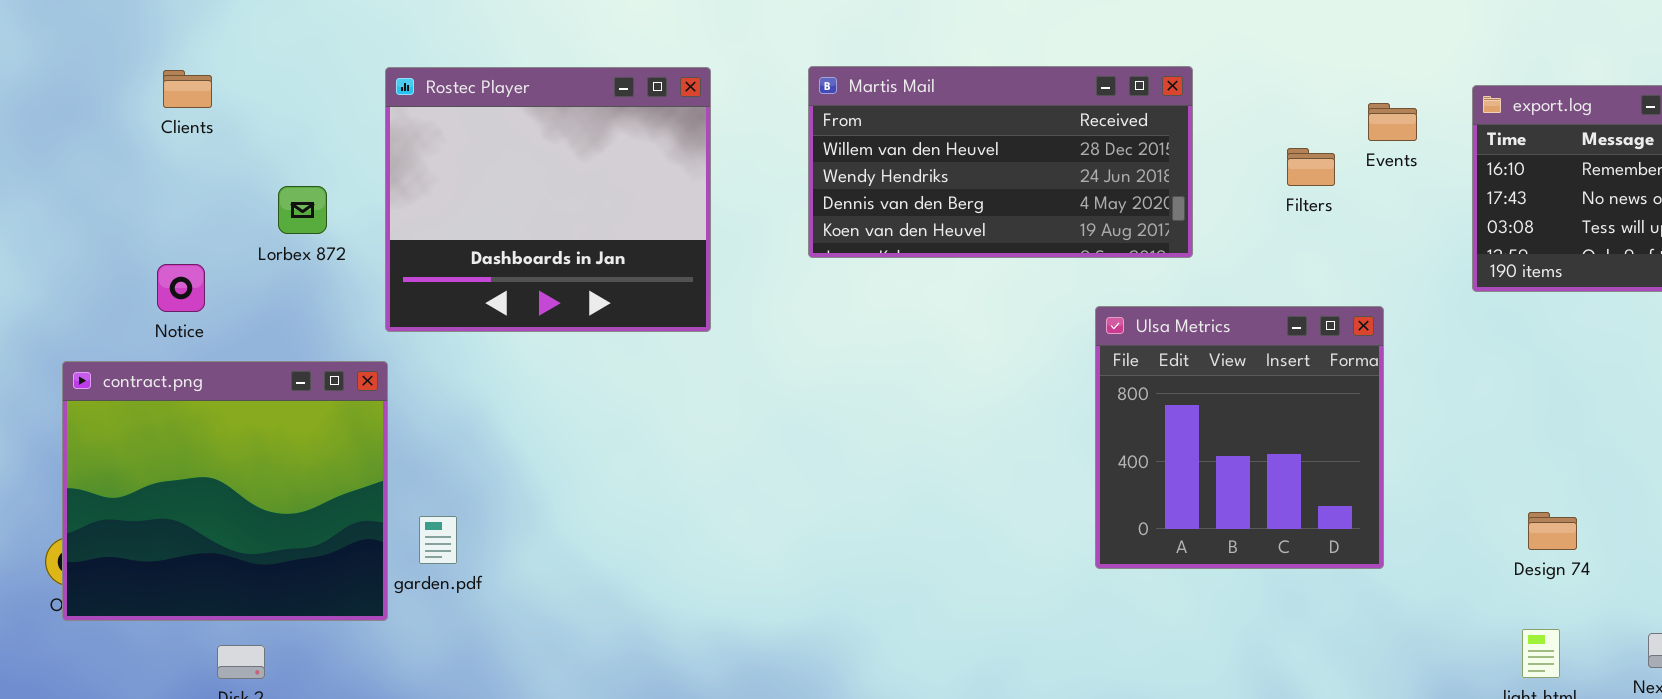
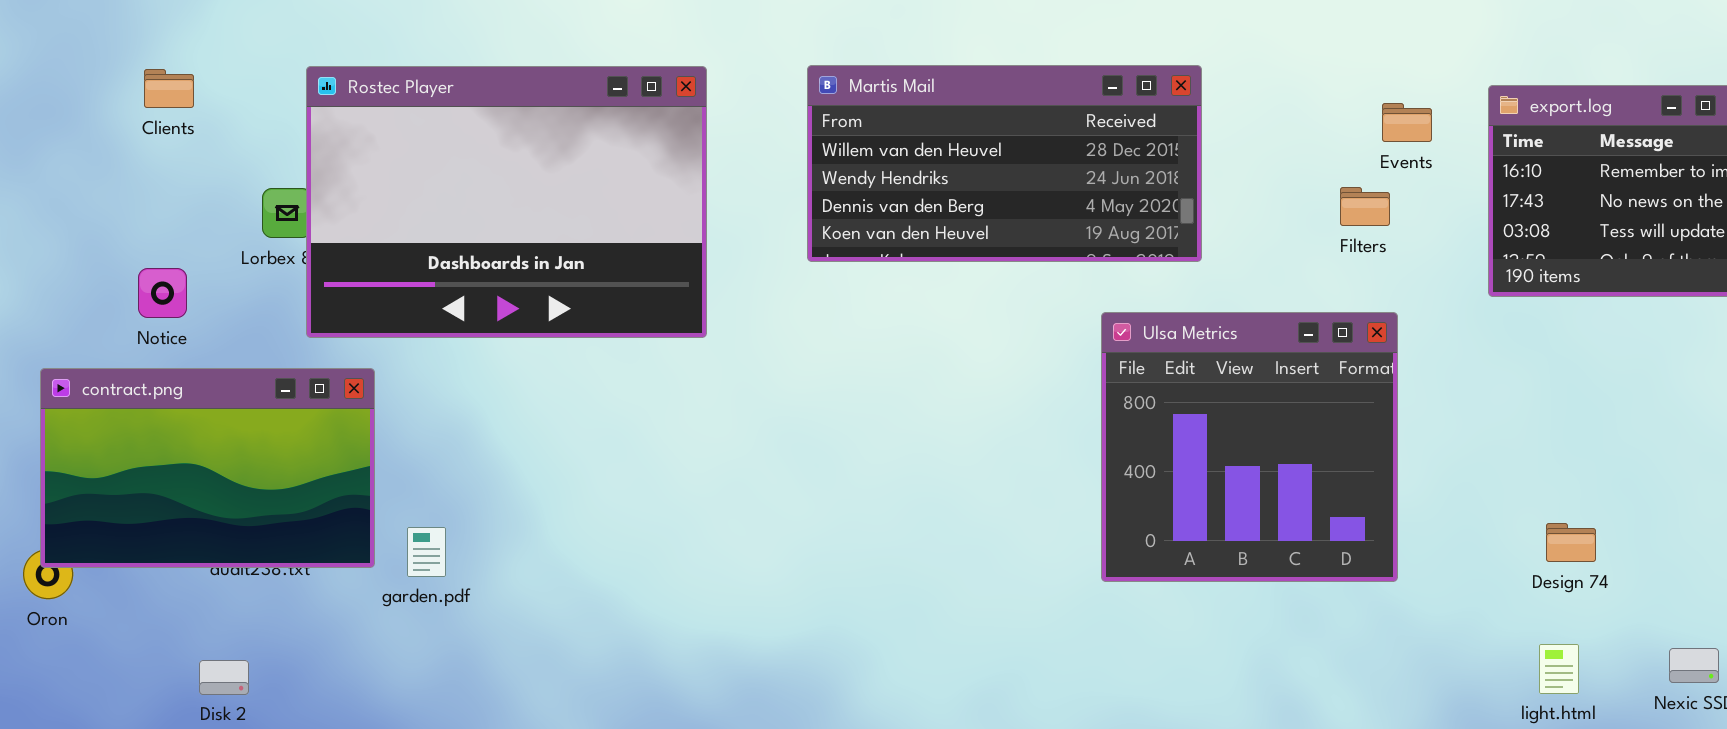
Rostec Player: [385,67,711,332] -> [306,66,707,338], resized
Filters: [1287,148,1335,186] -> [1340,187,1390,226], moved
contract.png: [62,361,388,621] -> [40,368,375,568], resized

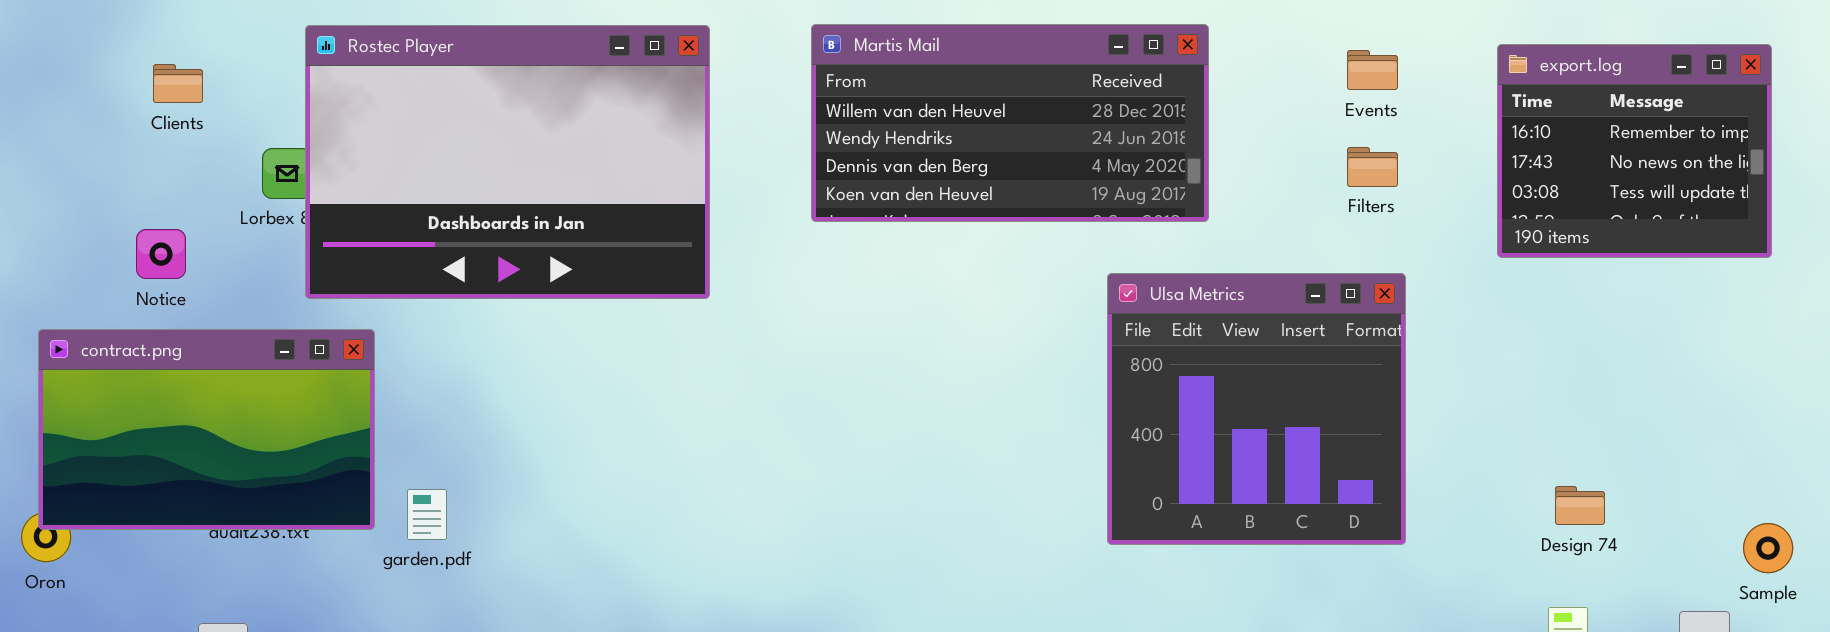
Clients: [144,69,194,108] -> [153,64,203,103], moved
Events: [1382,103,1432,142] -> [1347,50,1398,90], moved

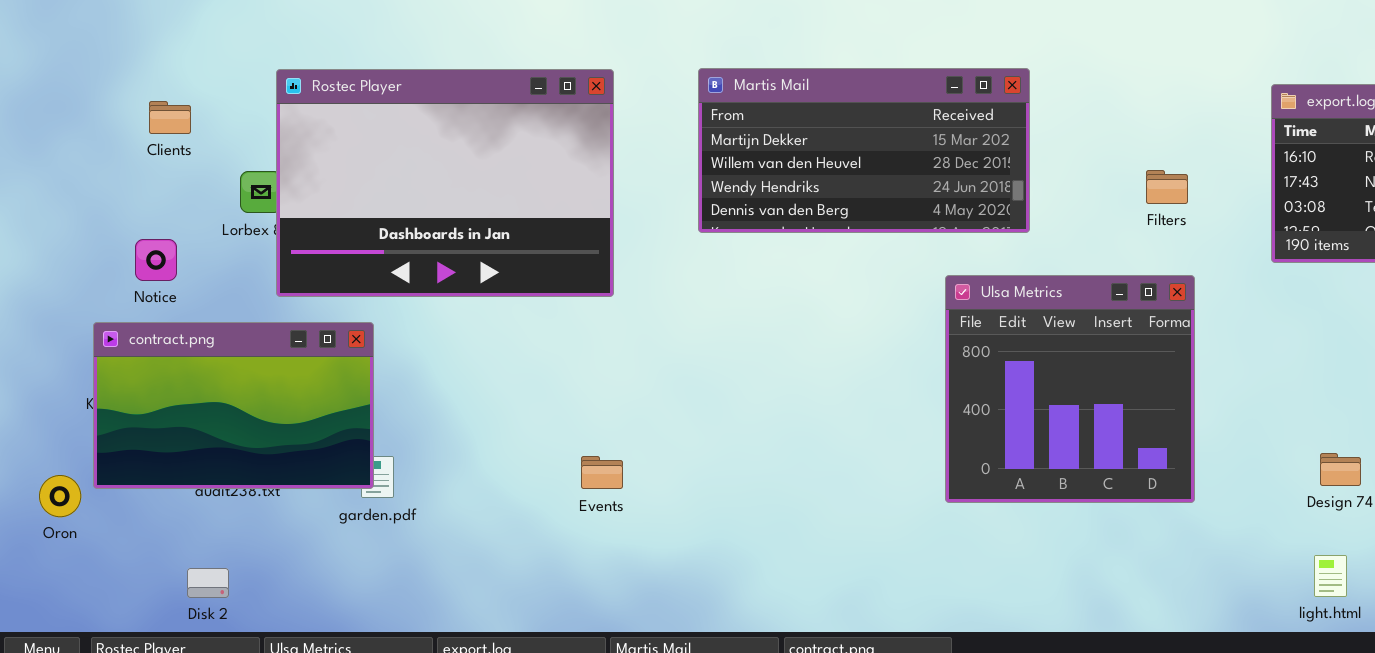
Martis Mail: [811,24,1209,222] -> [698,68,1030,233], scrolled up 1 row
Events: [1347,50,1398,90] -> [581,456,623,489], moved
contract.png: [38,329,375,530] -> [93,322,374,489], moved

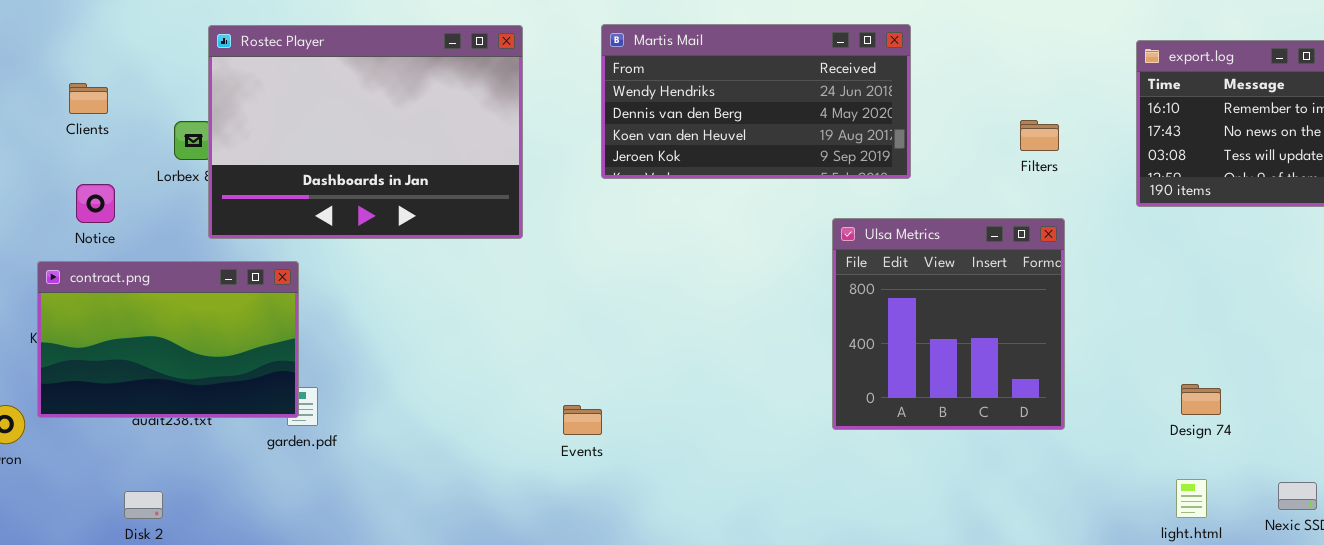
Martis Mail: [698,68,1030,233] -> [601,24,911,179], scrolled down 2 rows
Clients: [149,101,191,134] -> [69,83,108,114], moved
Events: [581,456,623,489] -> [563,405,602,435], moved

